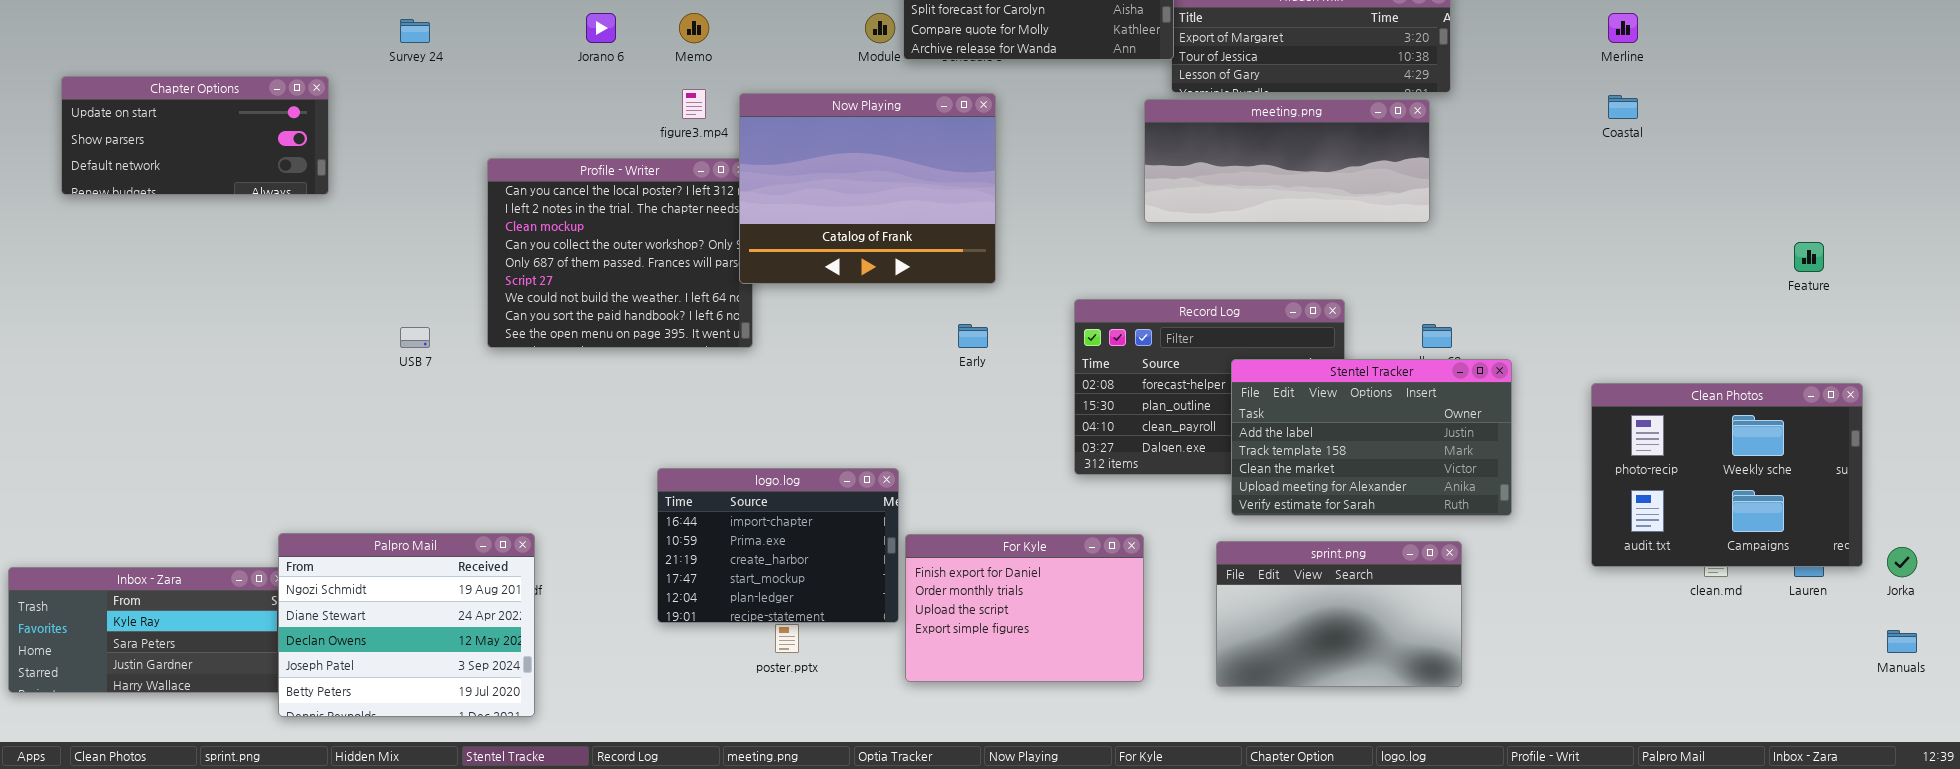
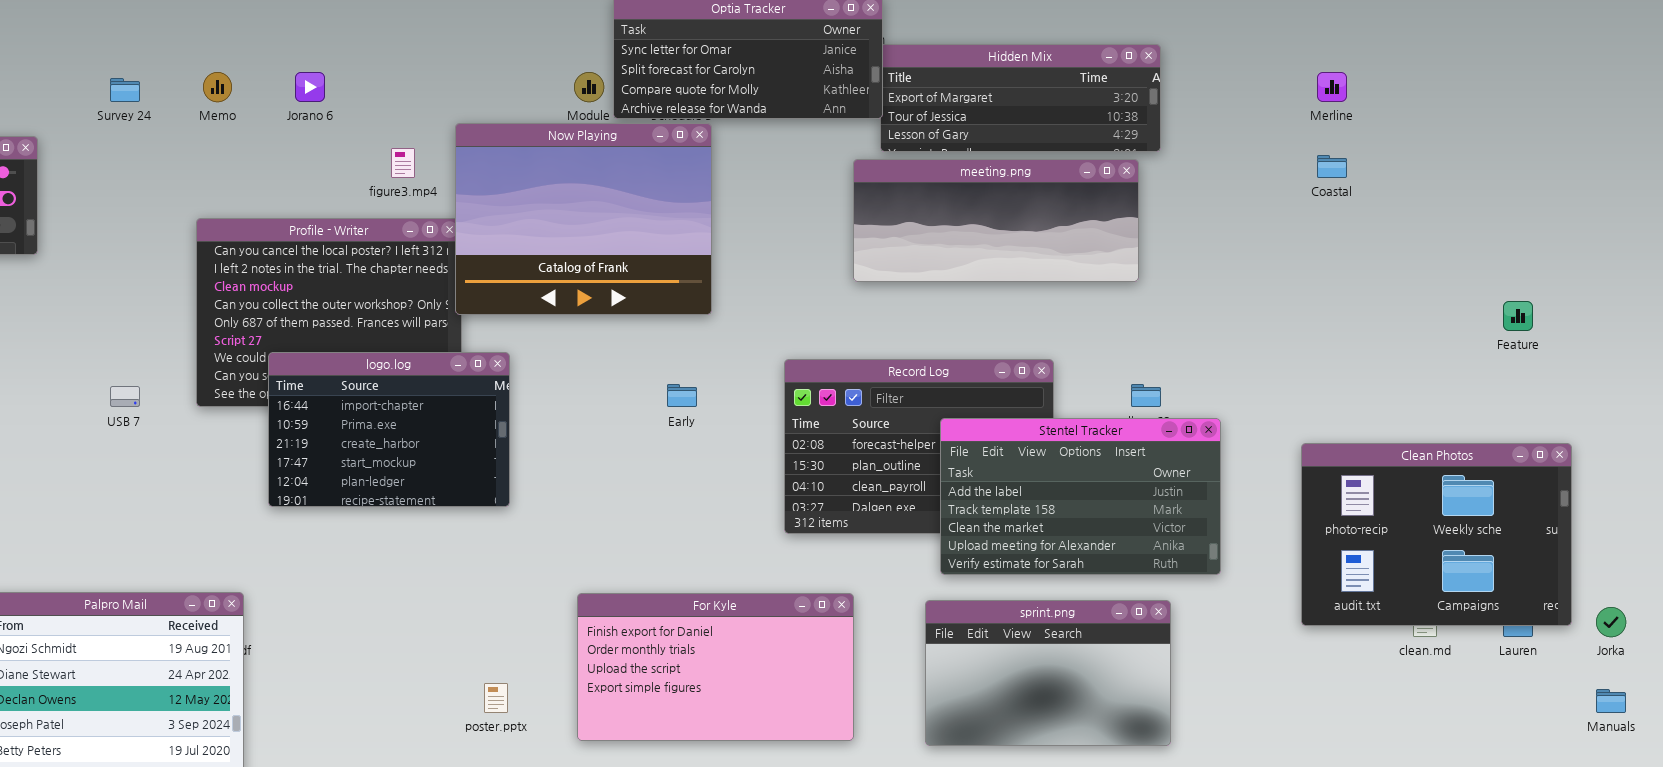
Memo: [679,13,709,43] -> [203,72,232,102], moved
Now Playing: [739,93,996,284] -> [455,123,712,315], moved
logo.log: [657,468,899,623] -> [268,352,510,507], moved
For Kyle: [905,534,1144,682] -> [577,593,854,741], resized

